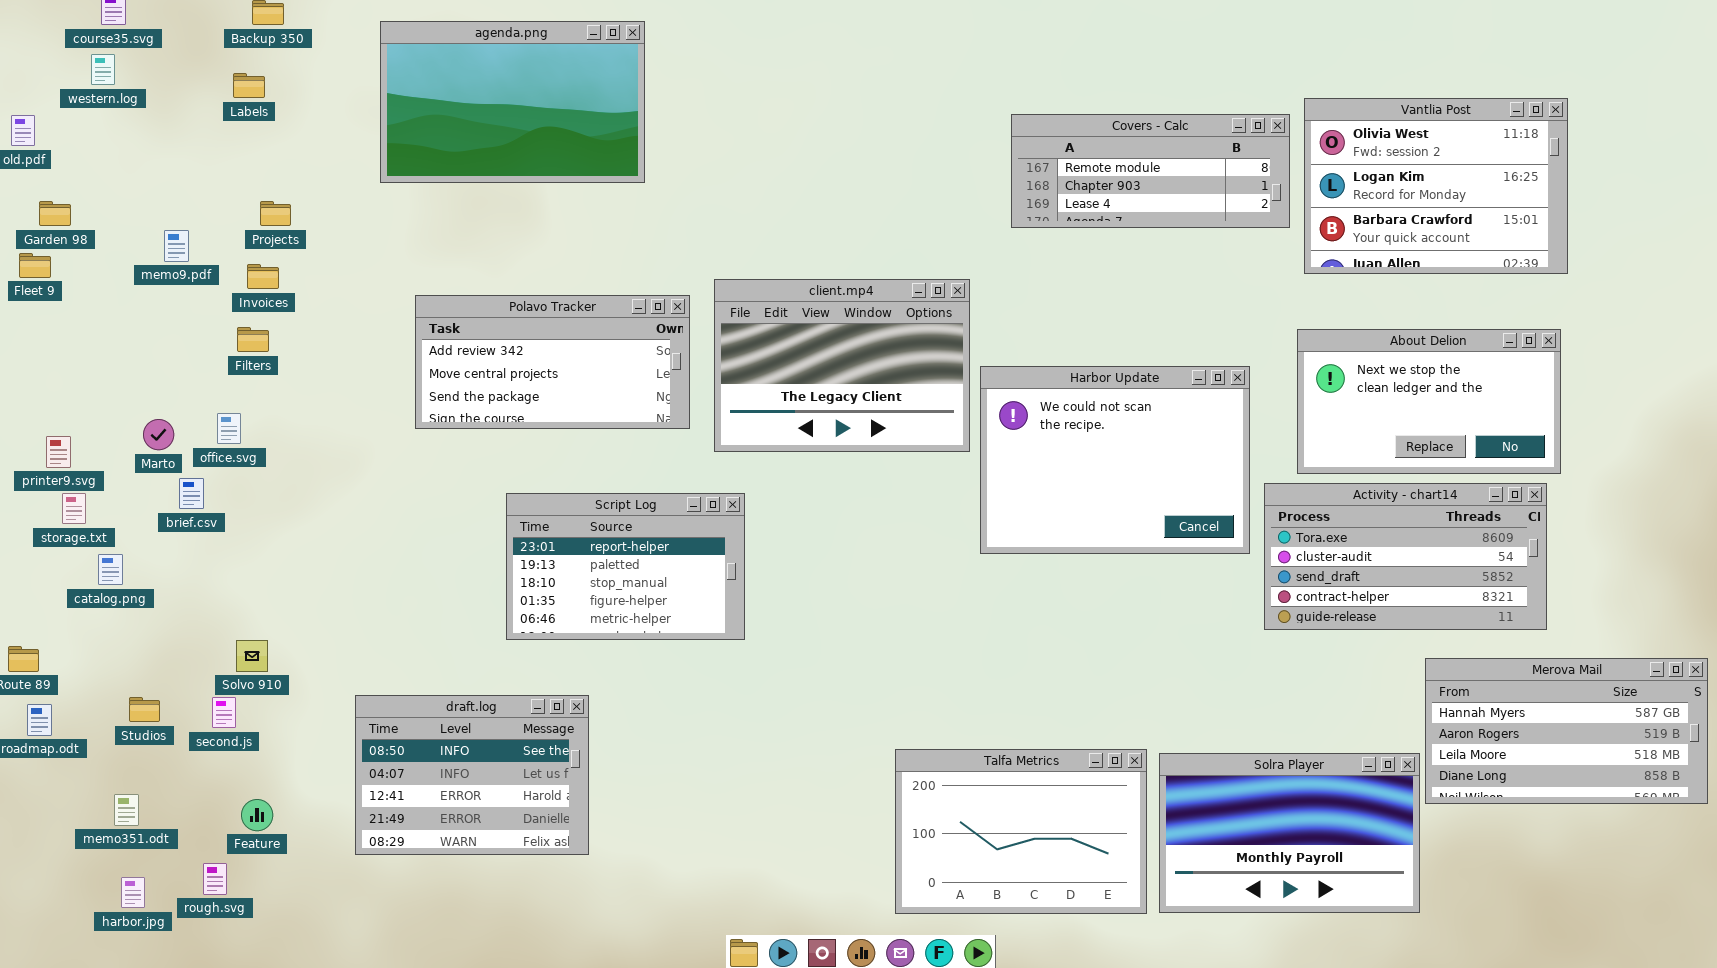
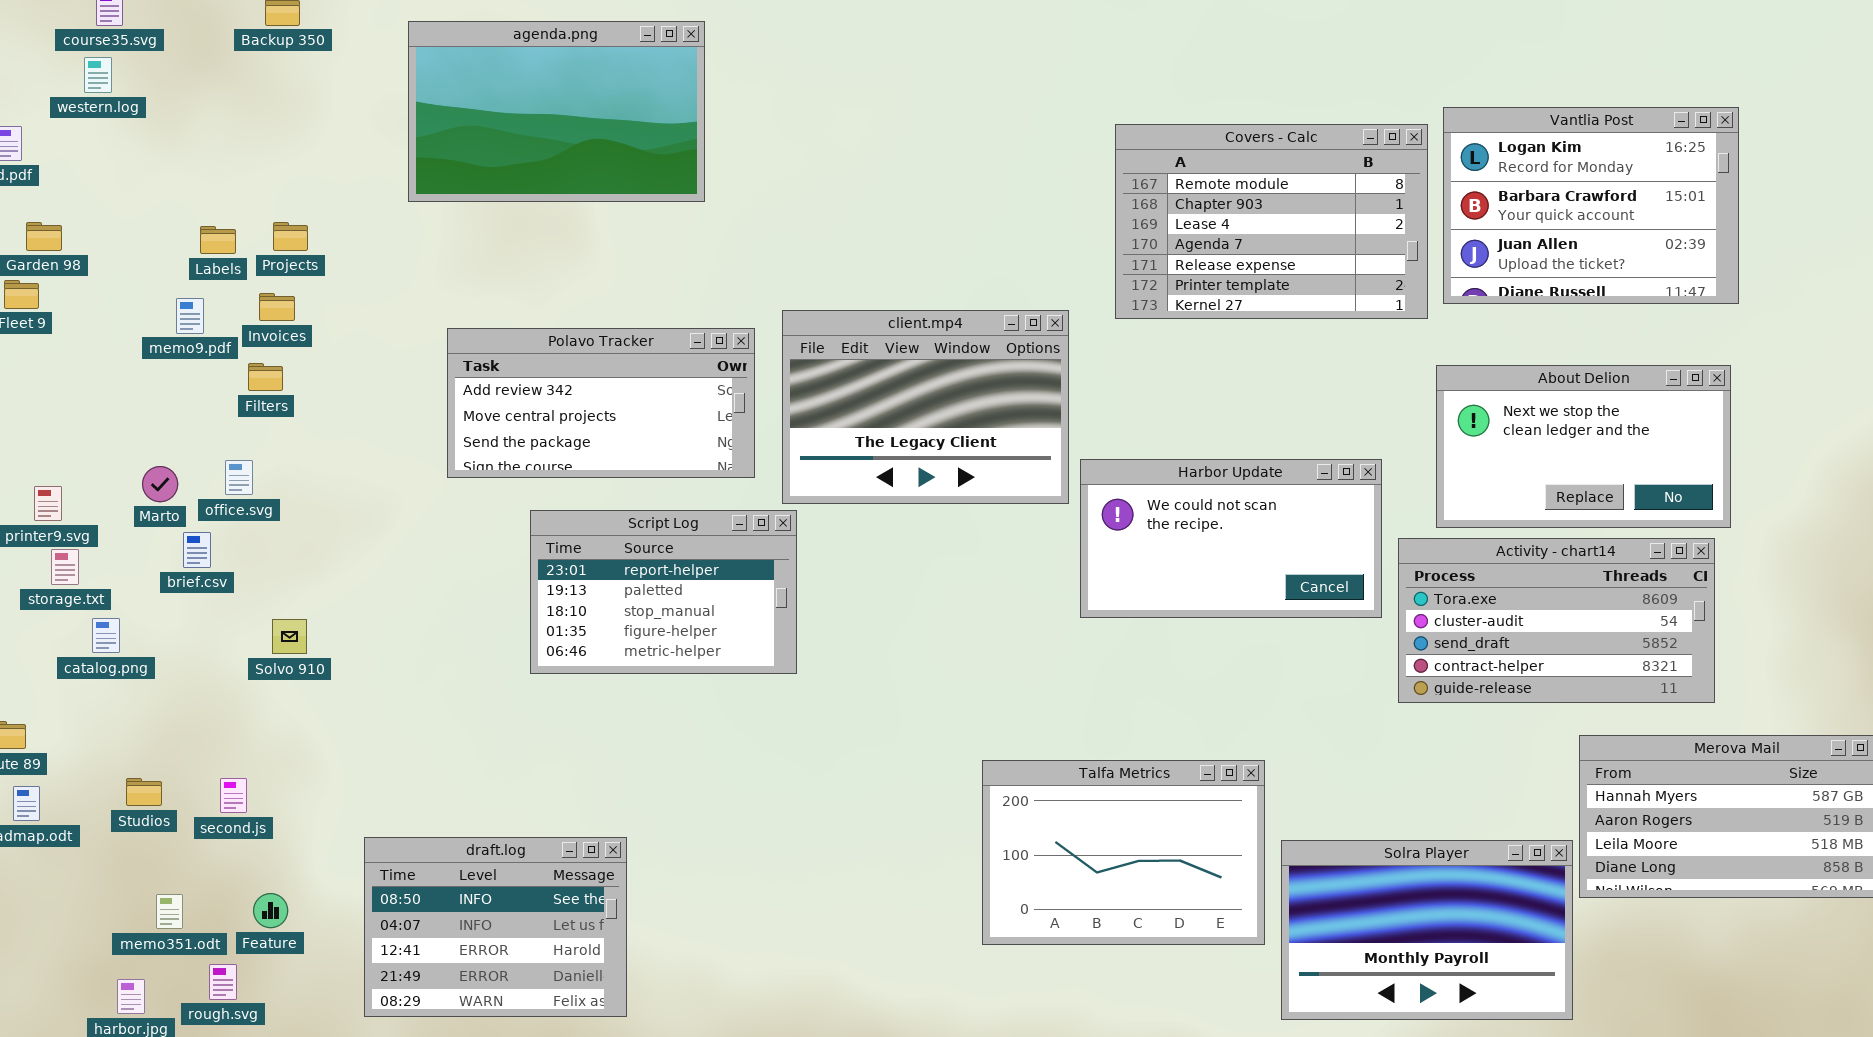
Labels: [233,73,265,98] -> [200,226,236,254], moved
Vantlia Post: [1304,98,1568,274] -> [1443,107,1739,304], scrolled down 1 row
Covers - Calc: [1011,114,1290,228] -> [1115,124,1428,319], resized
memo9.pdf: [164,230,189,262] -> [176,298,204,334], moved
Harbor Update: [980,366,1250,554] -> [1080,459,1382,618], resized
Script Log: [506,493,745,640] -> [530,510,797,674], moved
Solvo 910: [236,640,268,672] -> [272,619,307,654], moved
draft.log: [355,695,589,855] -> [364,837,627,1017], moved
Talfa Metrics: [895,749,1147,914] -> [982,760,1265,945], moved
memo351.odt: [114,794,139,826] -> [156,894,183,929], moved

